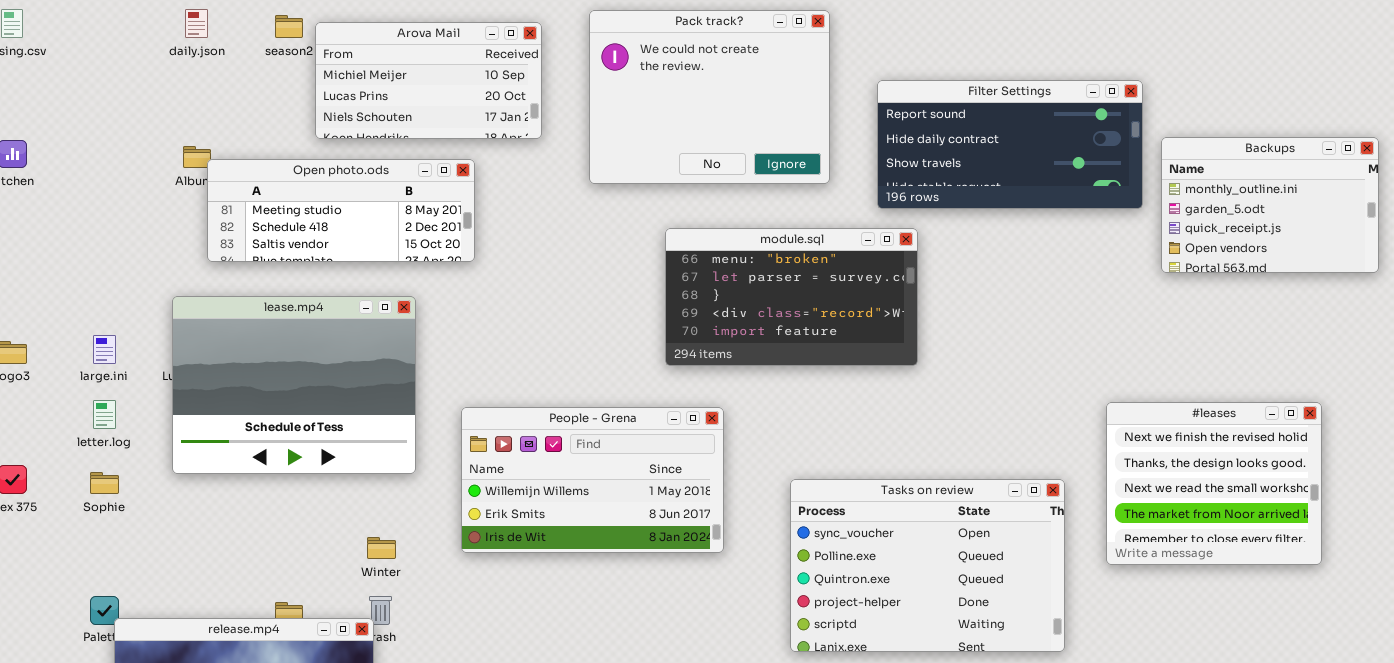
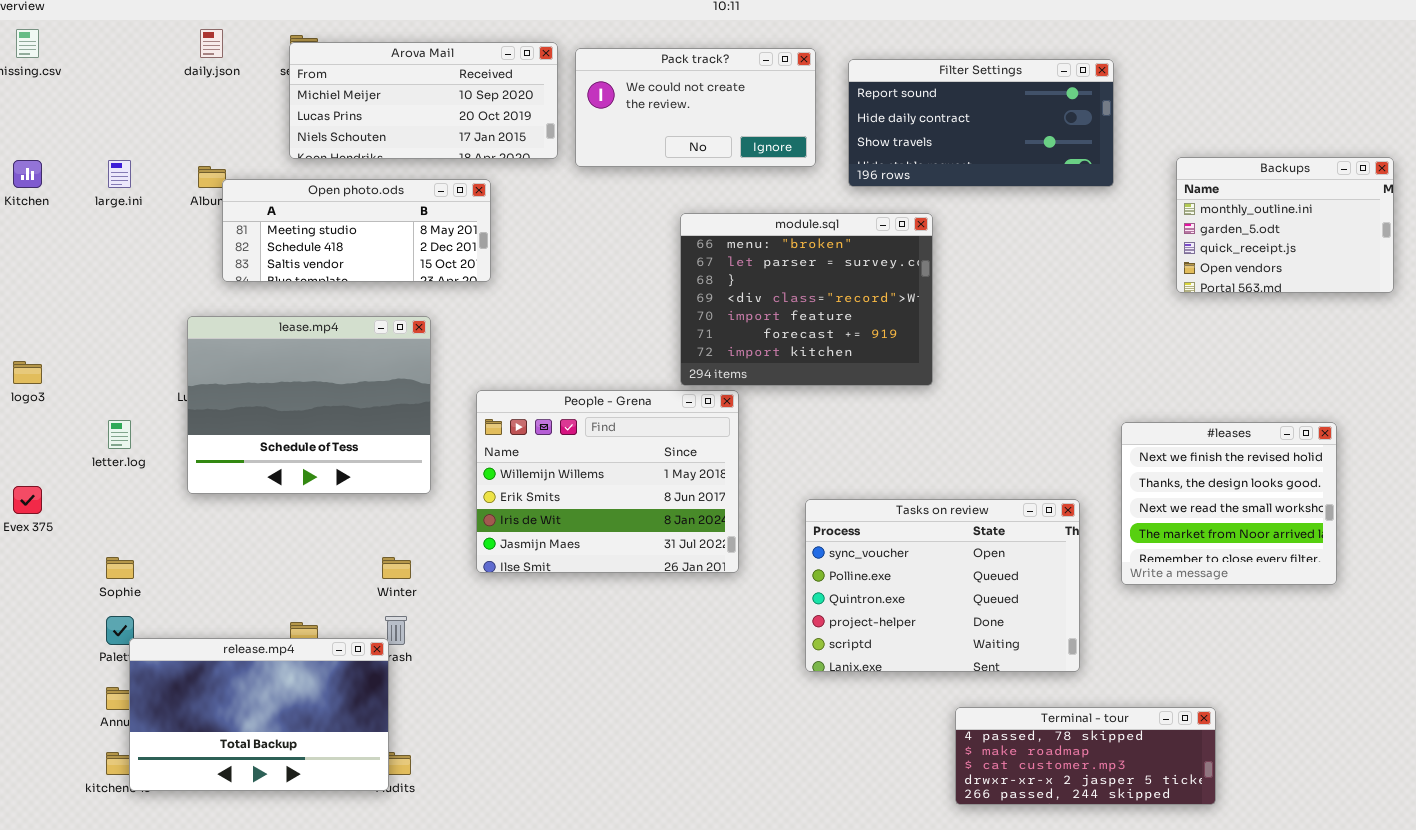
Pack track?: [589,10,830,184] -> [575,48,816,167], moved, resized
Arova Mail: [315,22,542,139] -> [289,42,558,159], resized
Filter Settings: [877,80,1143,209] -> [848,59,1114,187], moved
module.sql: [665,228,918,366] -> [680,213,933,386], resized
large.ini: [93,335,116,364] -> [108,160,131,188], moved
People - Grena: [461,407,724,553] -> [476,390,739,573], resized
Sophie: [90,472,119,494] -> [106,557,134,579], moved

